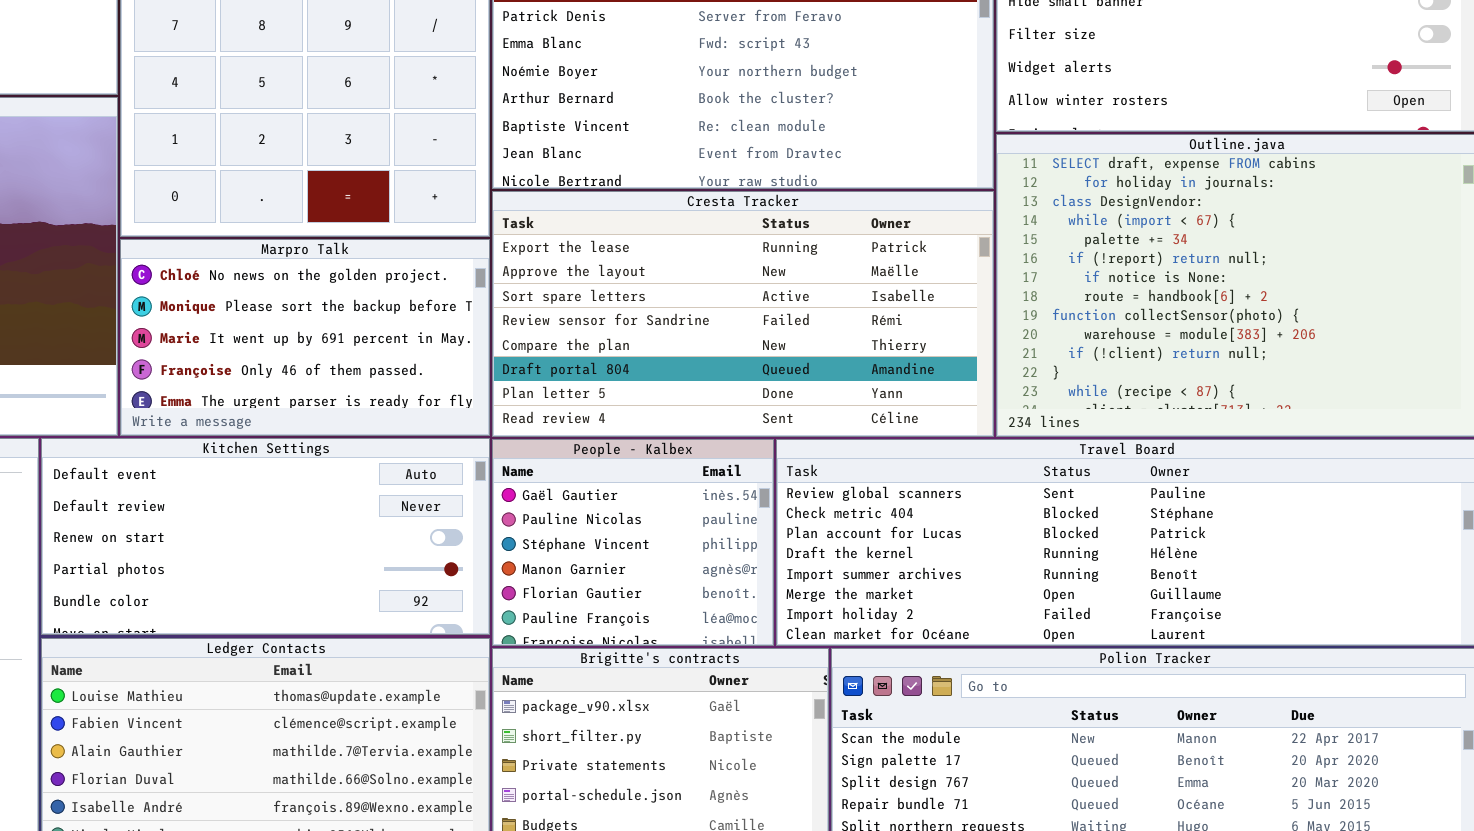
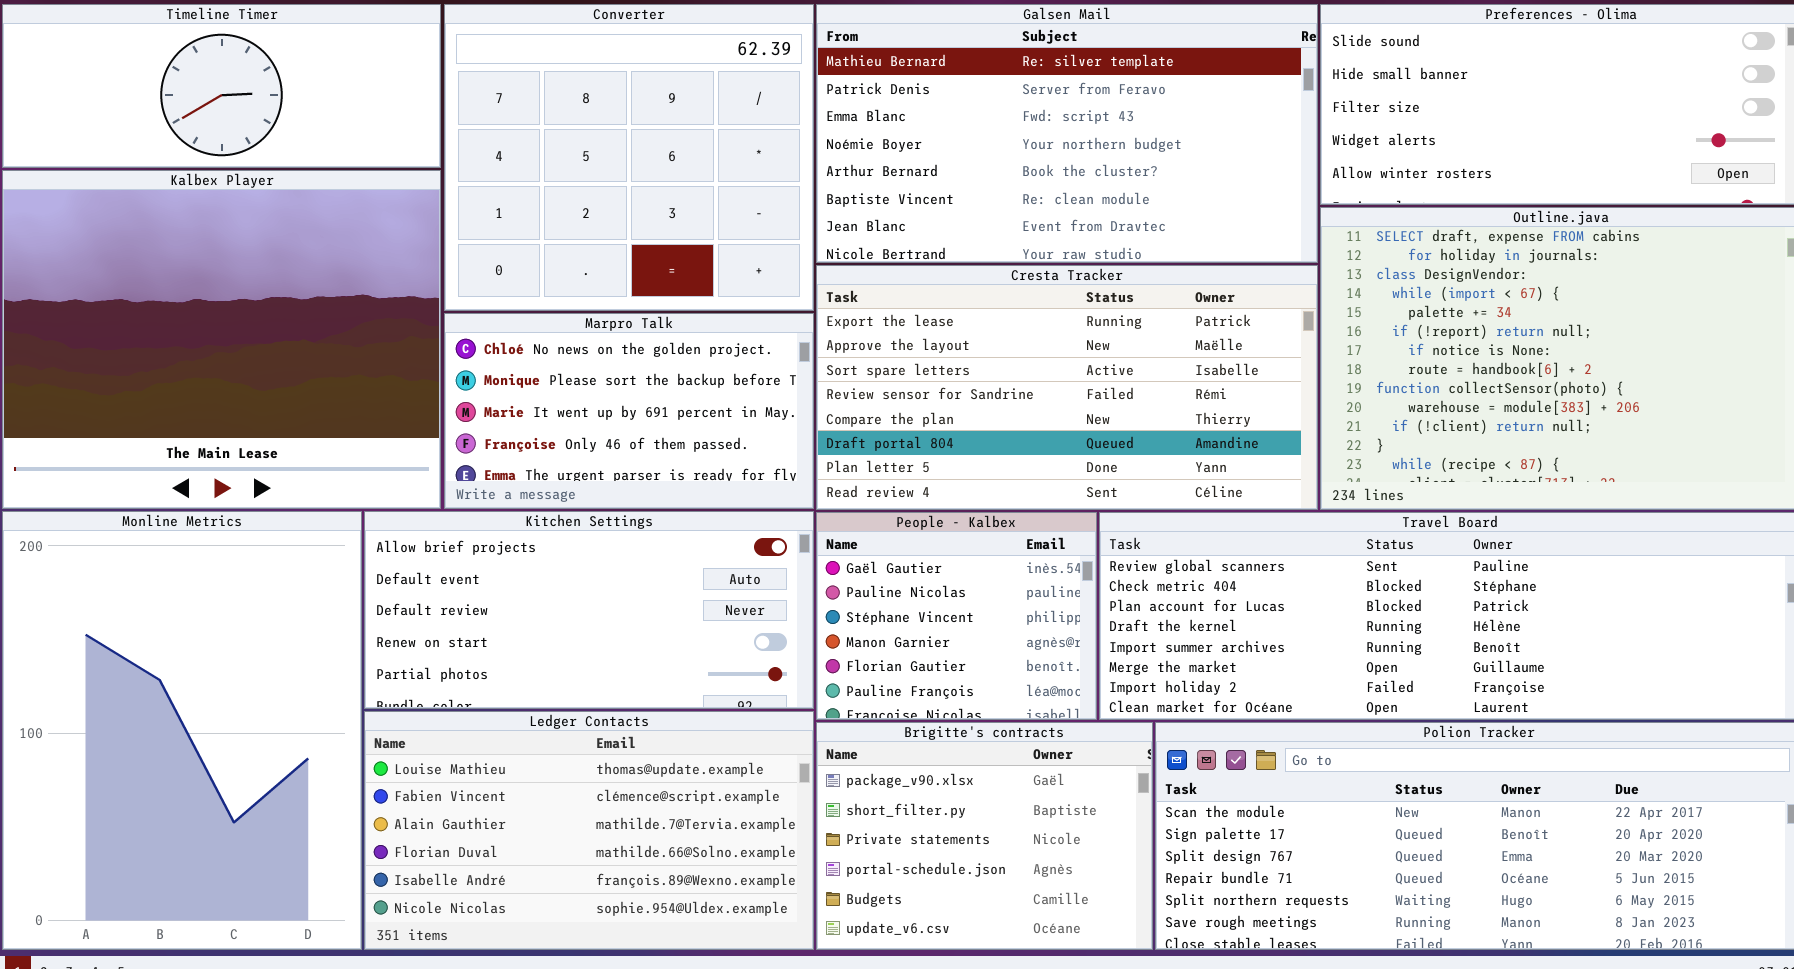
Kitchen Settings: [41,438,490,635] -> [364,511,814,709], scrolled up 1 row

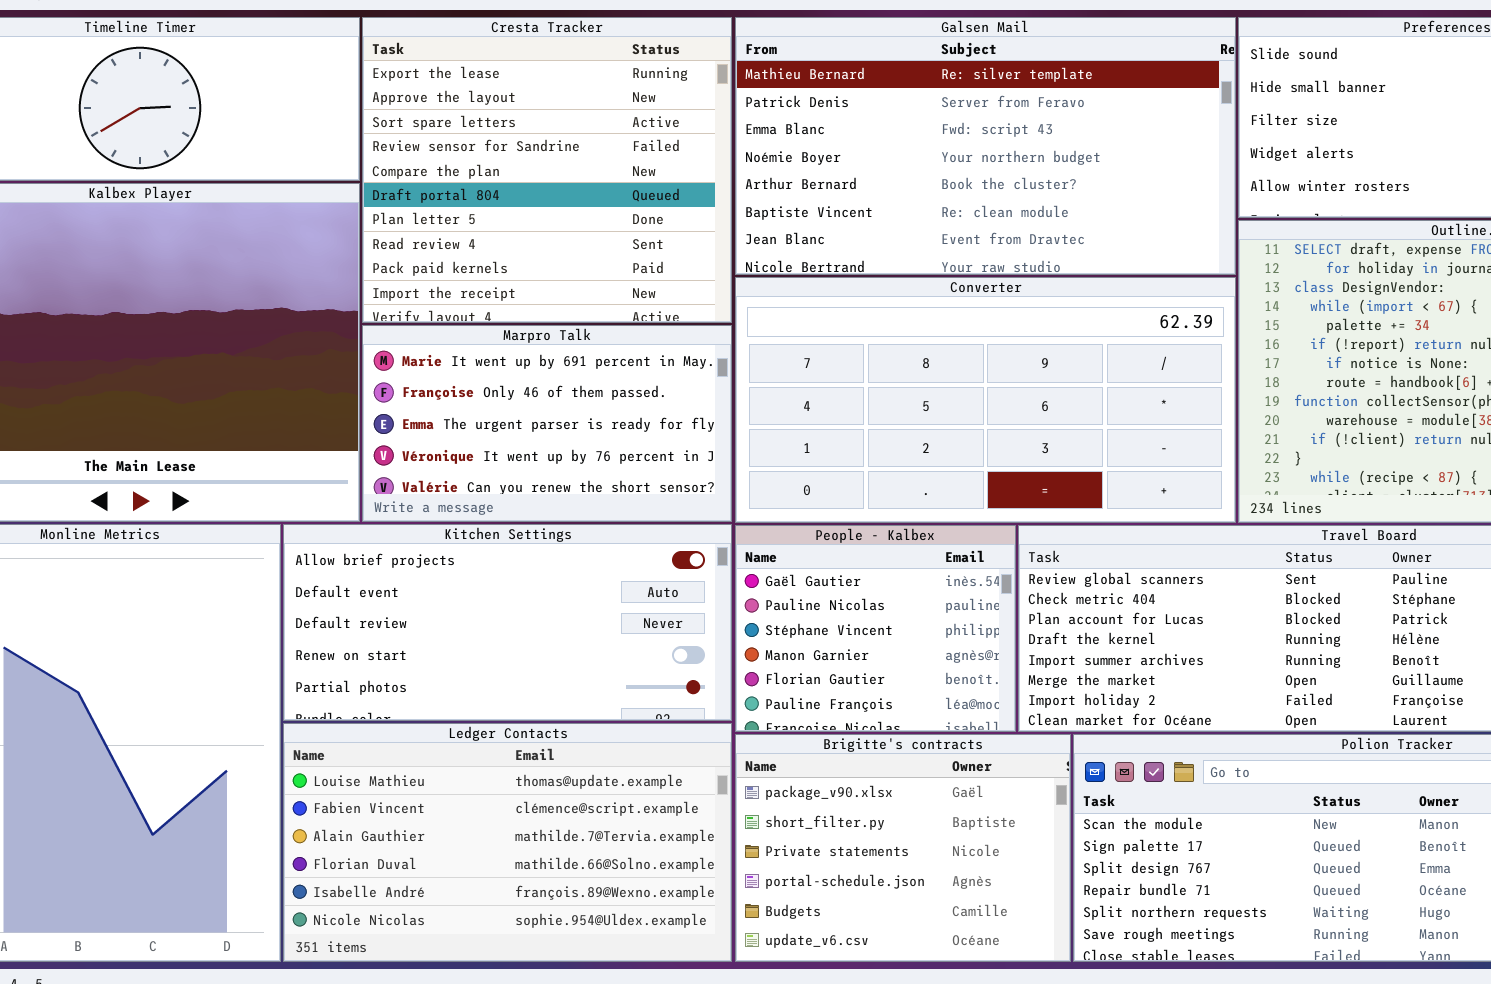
Converter: [444,4,814,311] -> [735,277,1236,523], moved, resized
Cresta Tracker: [816,265,1318,510] -> [362,17,732,323], moved, resized
Marpro Talk: [444,313,814,509] -> [362,325,732,522], scrolled down 2 rows

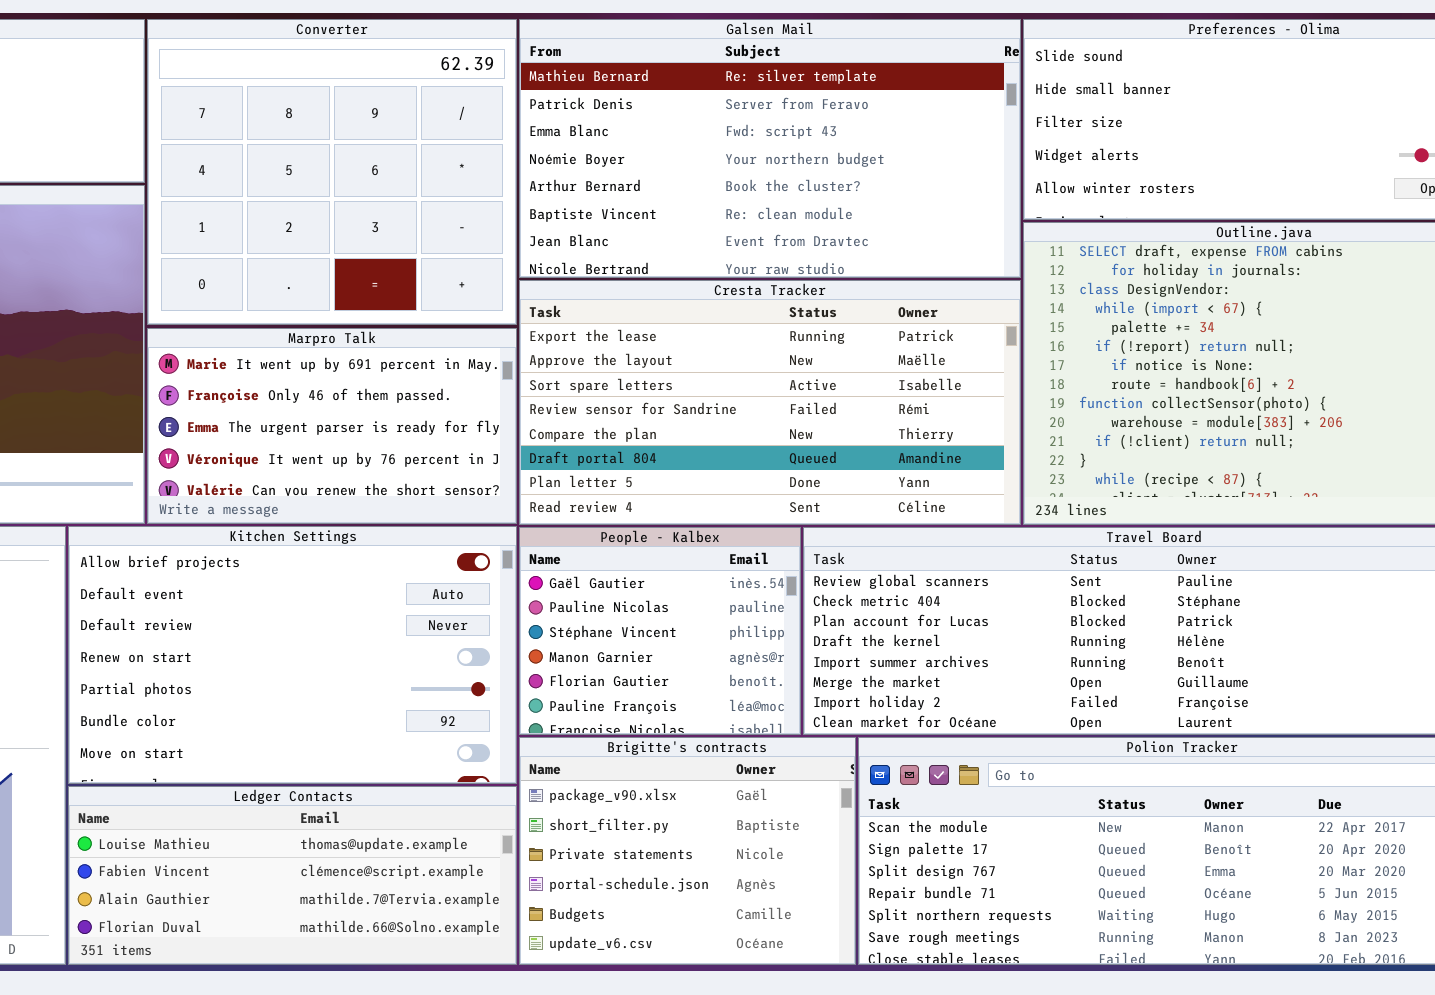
Cresta Tracker: [362,17,732,323] -> [519,280,1021,525], moved, resized
Converter: [735,277,1236,523] -> [147,19,517,325], moved, resized
Kitchen Settings: [283,524,732,721] -> [68,526,517,784], resized
Ledger Contacts: [283,723,732,962] -> [68,786,517,965], resized

